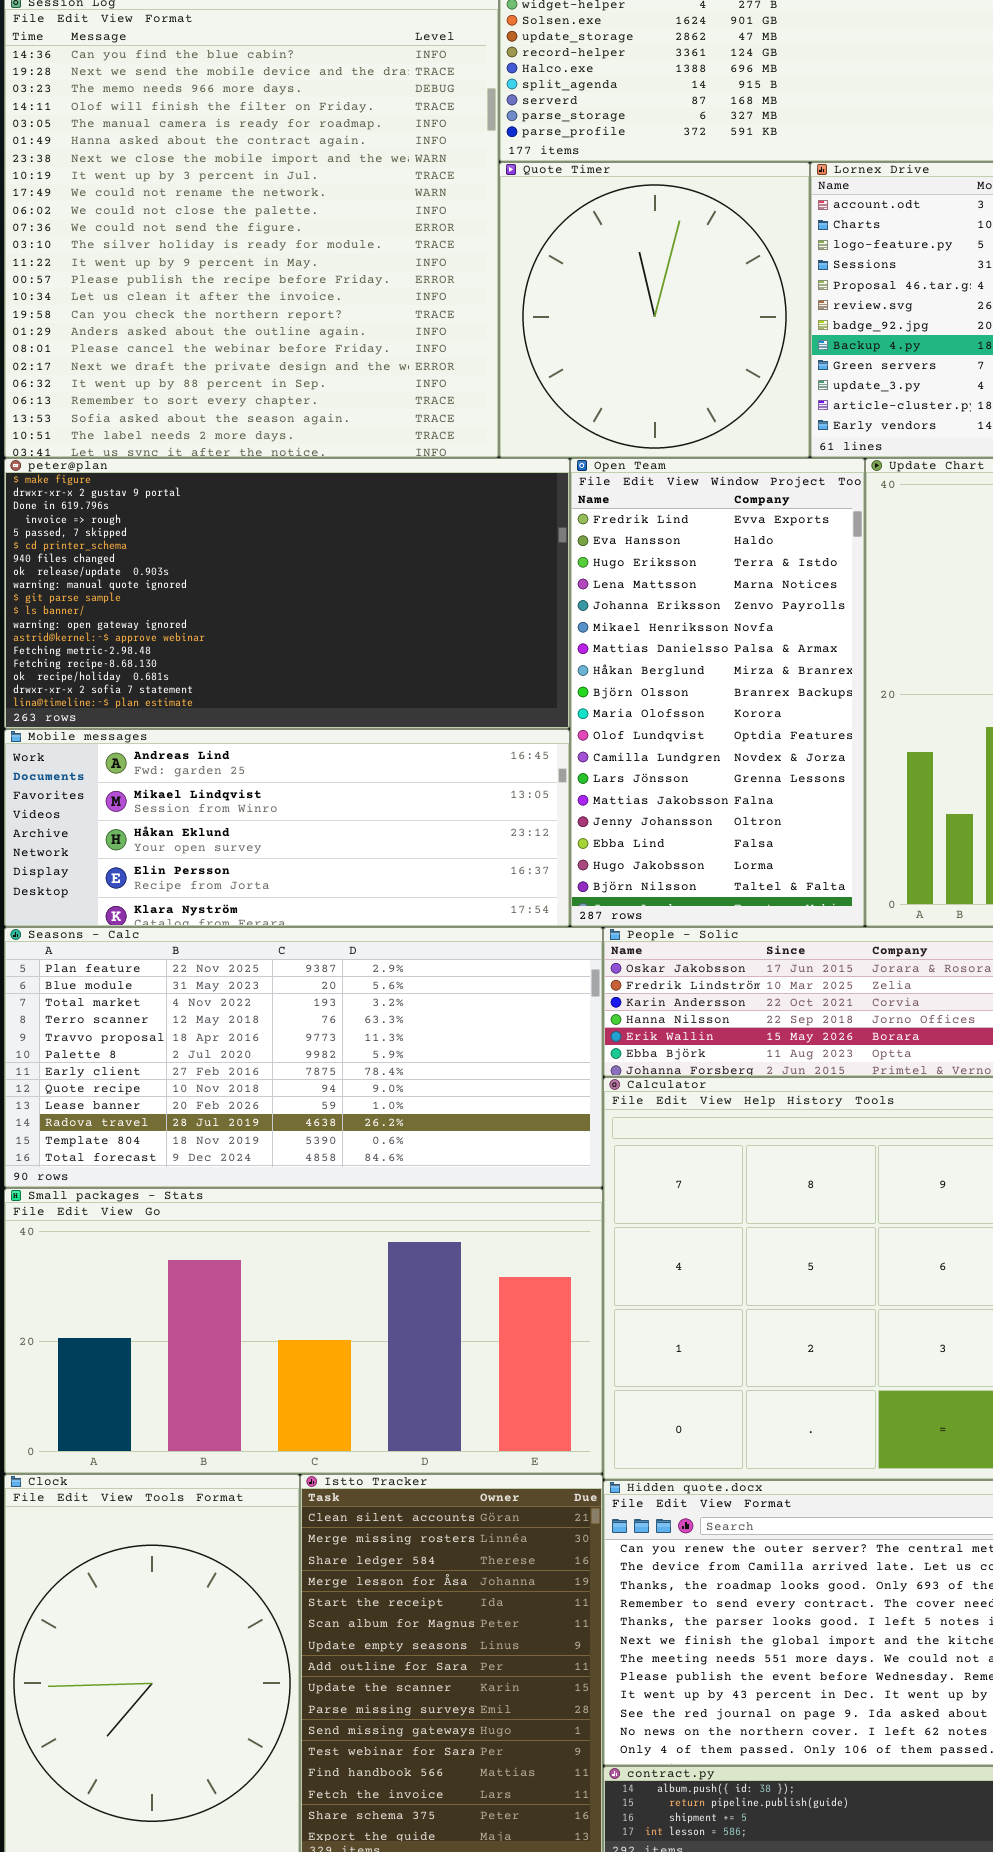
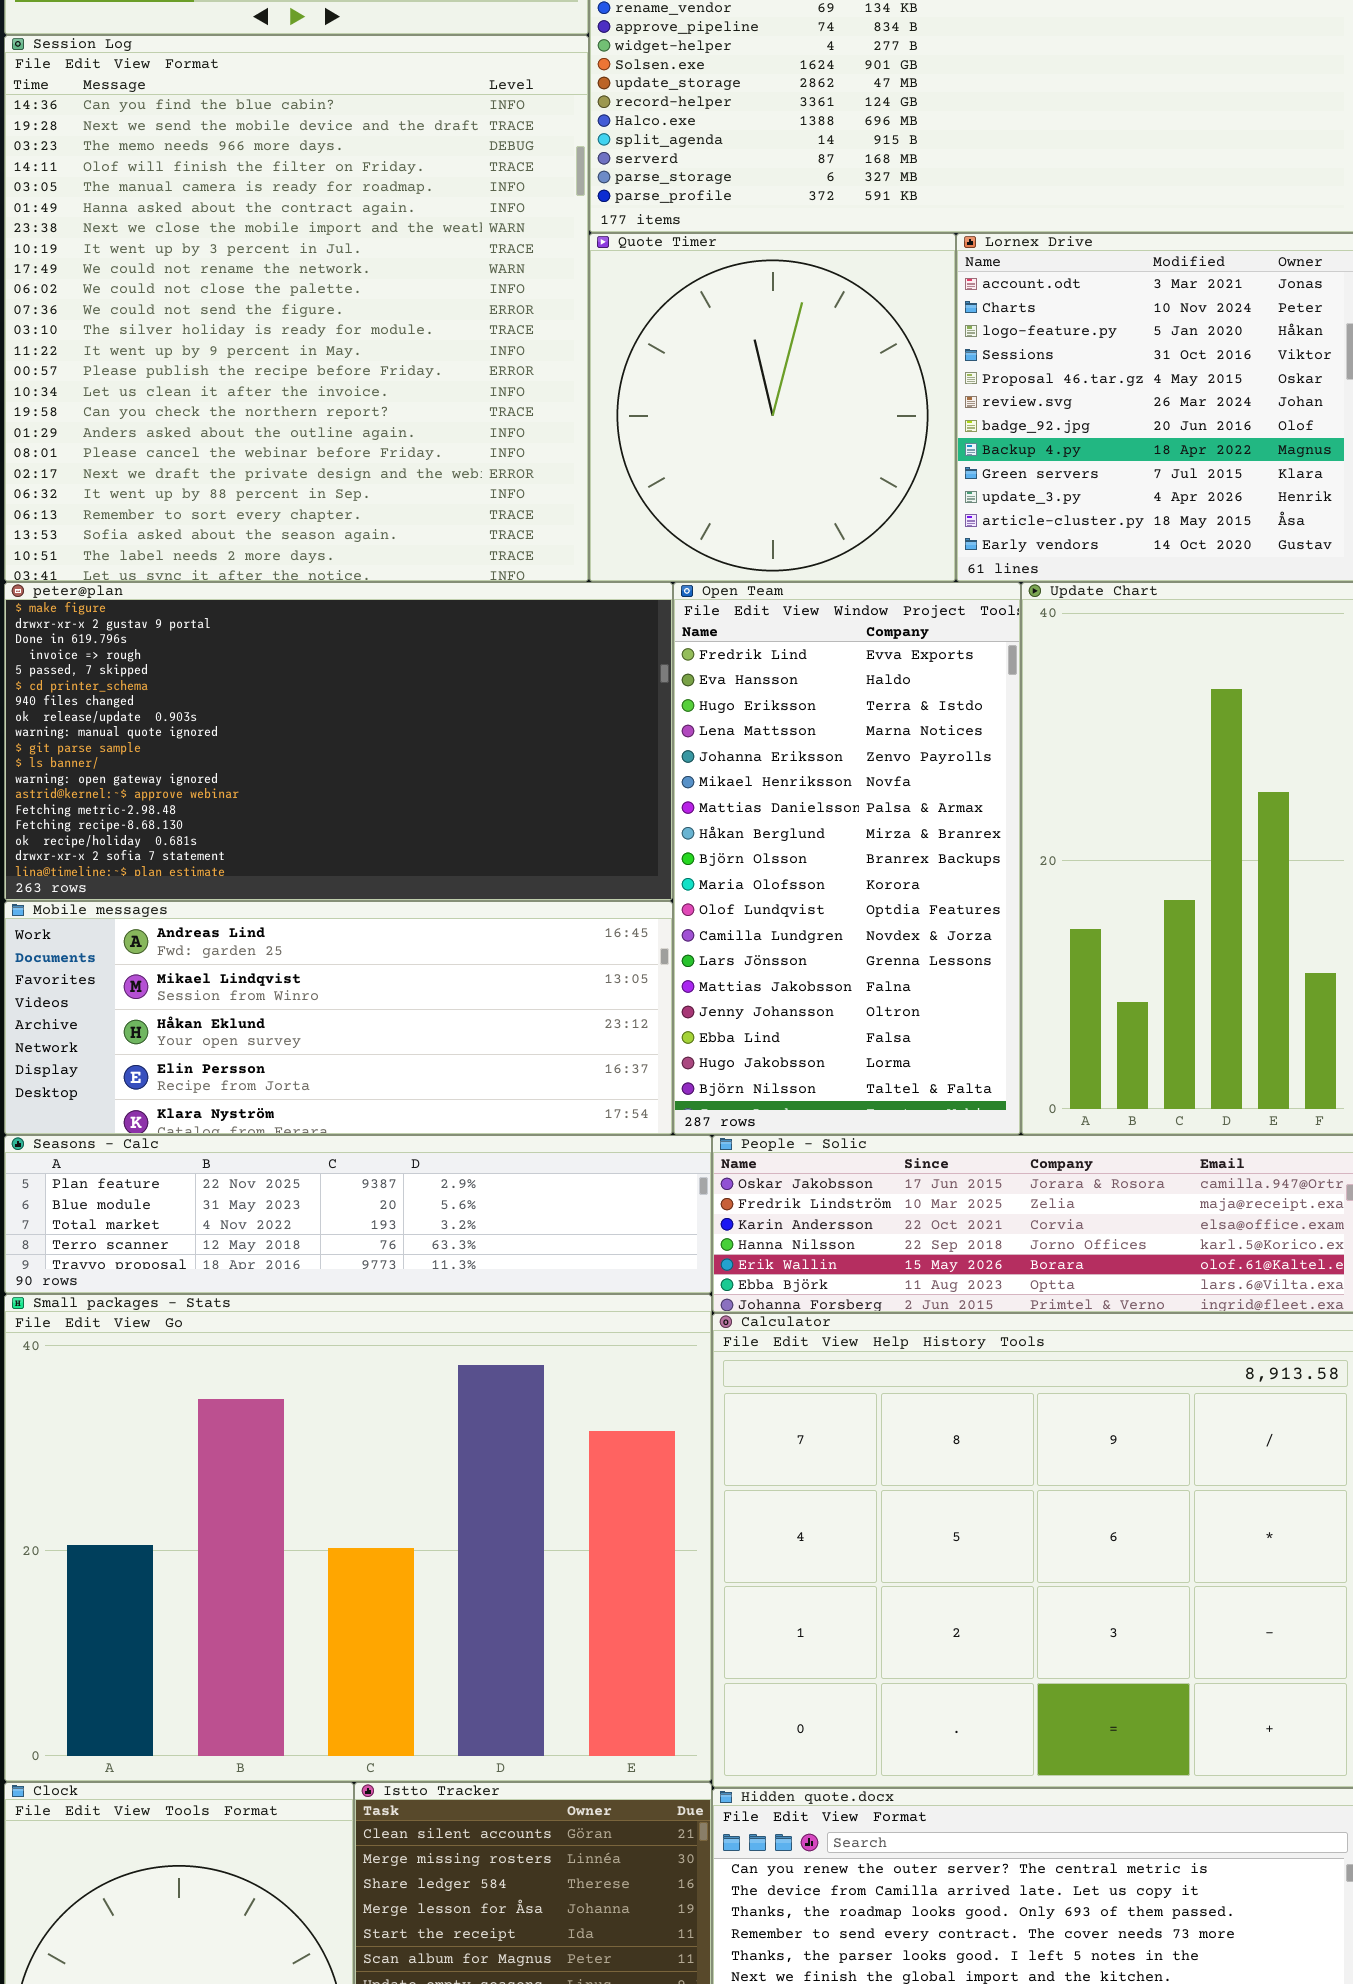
Seasons - Calc: [4,927,603,1188] -> [4,1135,712,1294], resized
Small packages - Stats: [4,1188,603,1474] -> [4,1294,712,1782], resized

